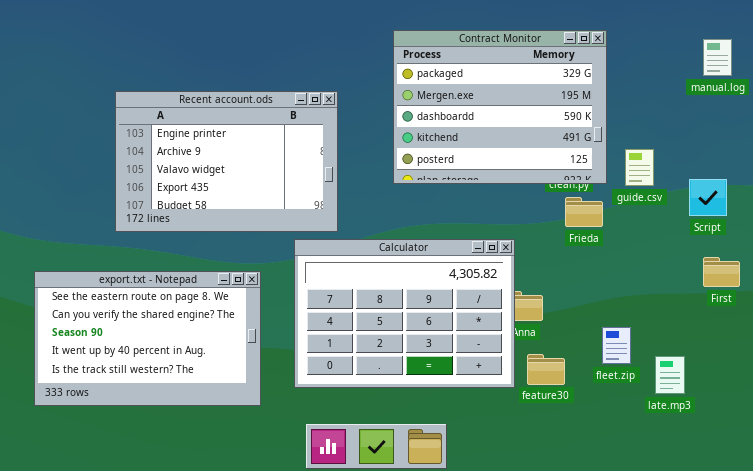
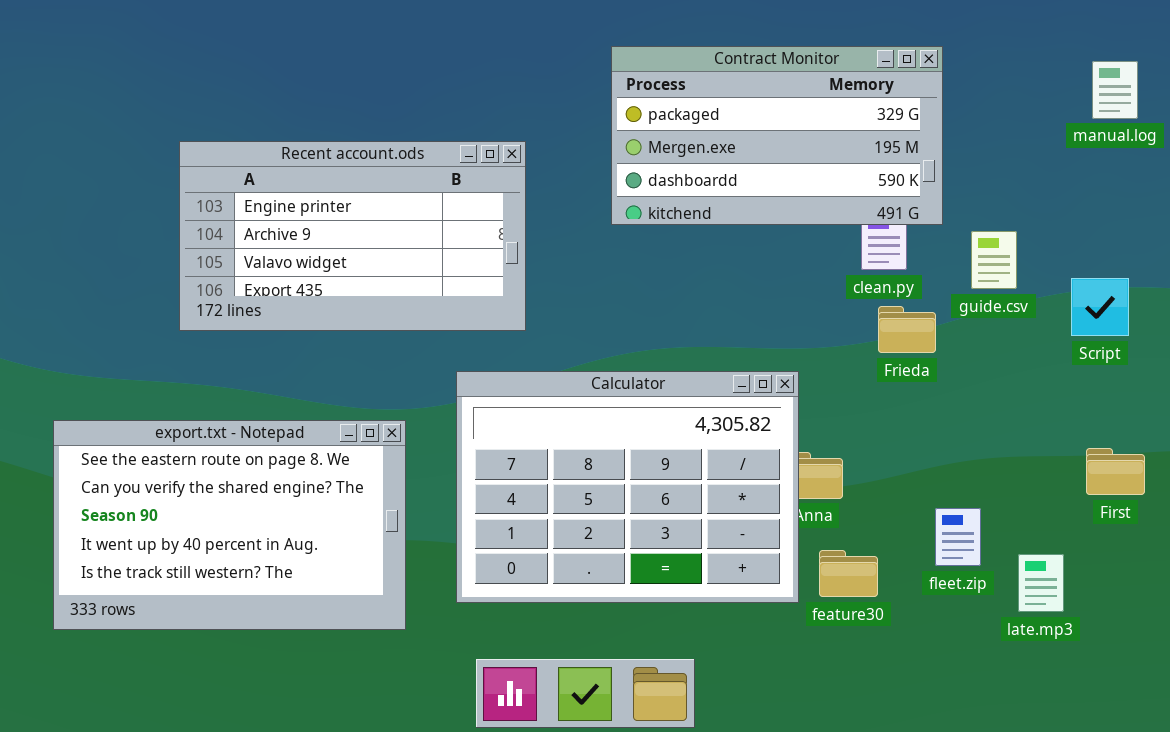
Contract Monitor: [393,30,607,184] -> [611,46,943,225], resized
Recent account.ods: [115,91,338,232] -> [179,141,526,331], resized
First: [703,257,740,287] -> [1086,448,1145,495], moved

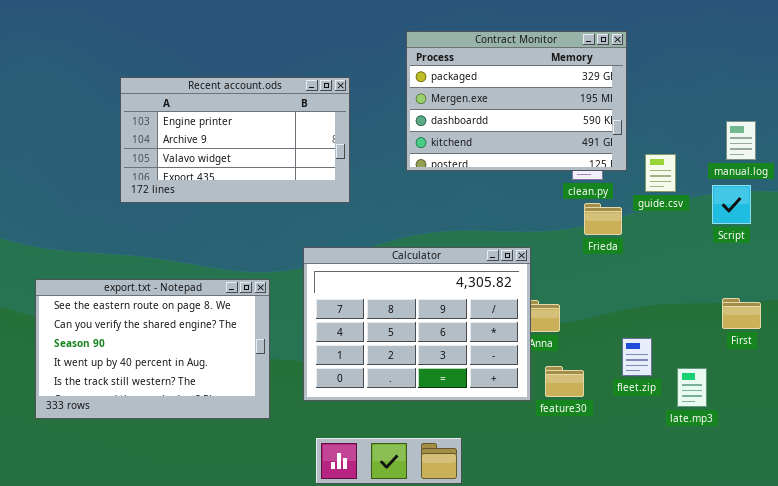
Contract Monitor: [611,46,943,225] -> [406,31,627,171], resized
manual.log: [1092,61,1138,119] -> [726,121,756,160], moved
Recent account.ods: [179,141,526,331] -> [120,77,350,203], moved

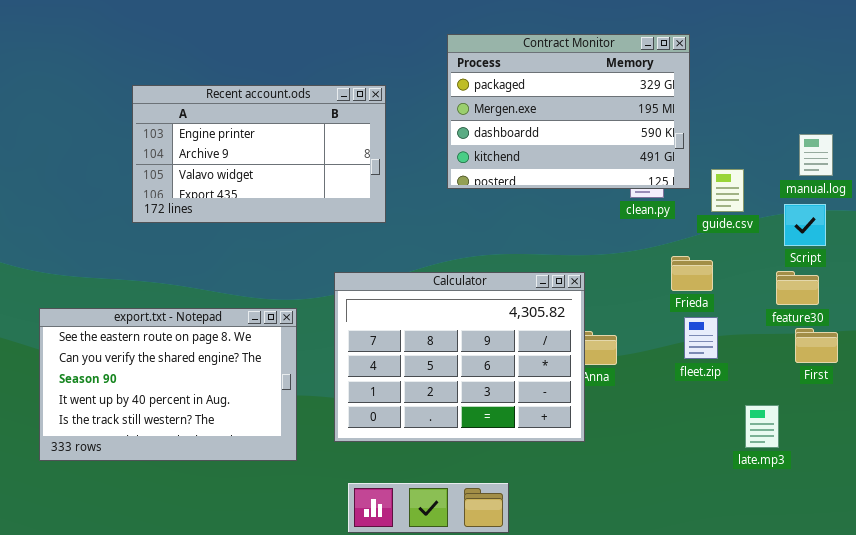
Frieda: [584,203,622,235] -> [671,256,713,291], moved
fleet.zip: [622,338,652,376] -> [684,317,718,359], moved
feature30: [545,366,584,397] -> [776,271,819,305], moved

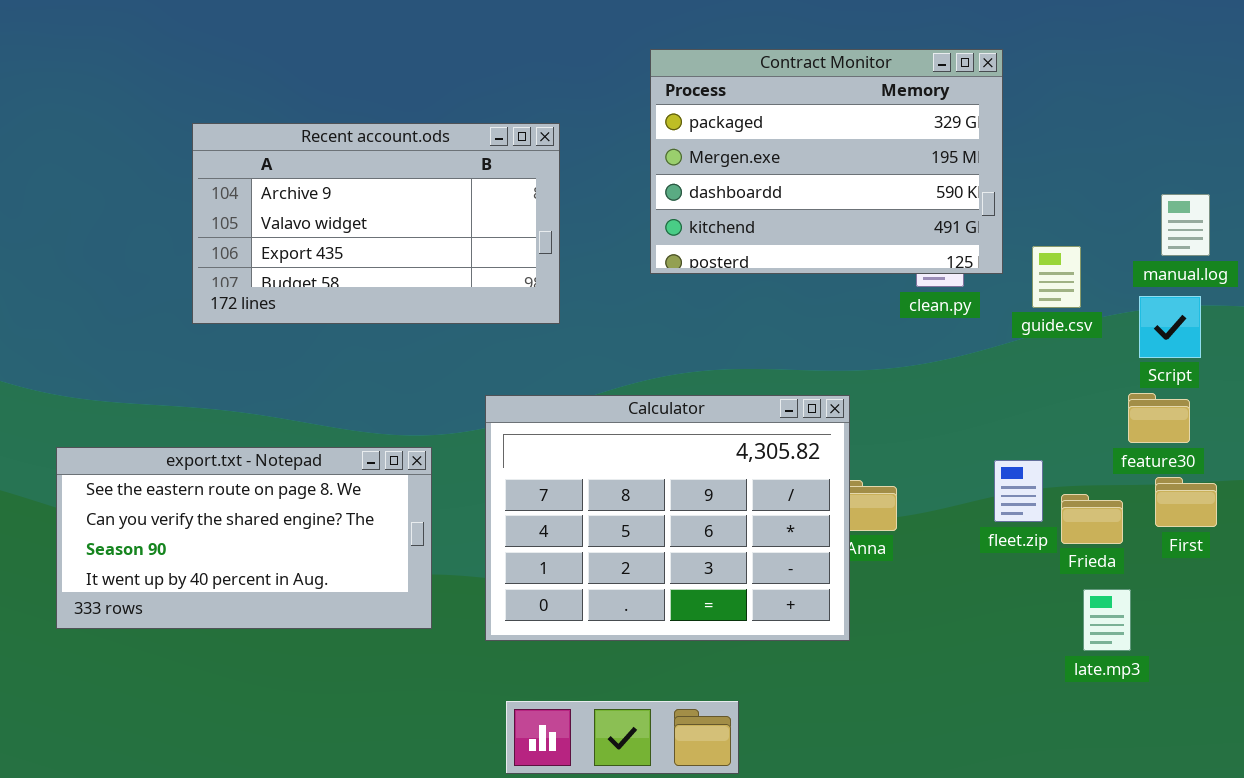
Recent account.ods: [132,85,386,223] -> [192,123,560,324], scrolled down 1 row
Frieda: [671,256,713,291] -> [1061,494,1123,544], moved
export.txt - Notepad: [39,308,297,461] -> [56,447,432,629], resized

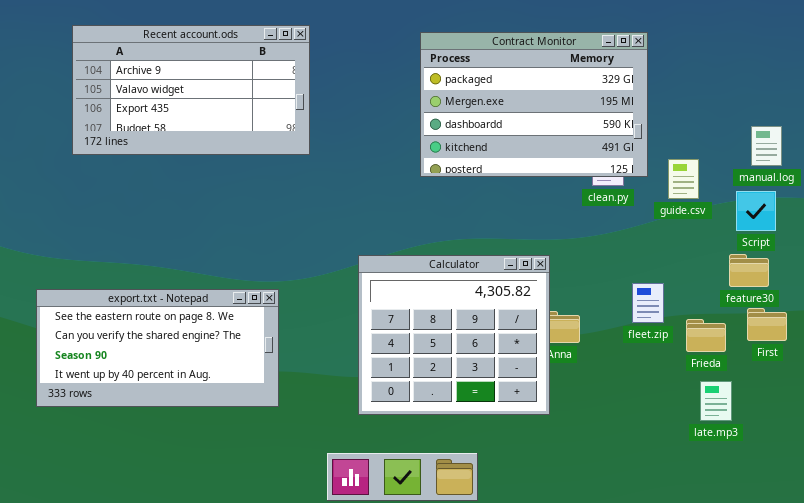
Recent account.ods: [192,123,560,324] -> [72,25,310,155], moved
Calculator: [485,395,850,641] -> [358,255,550,415], resized
fleet.zip: [994,460,1043,522] -> [632,283,664,323], moved

